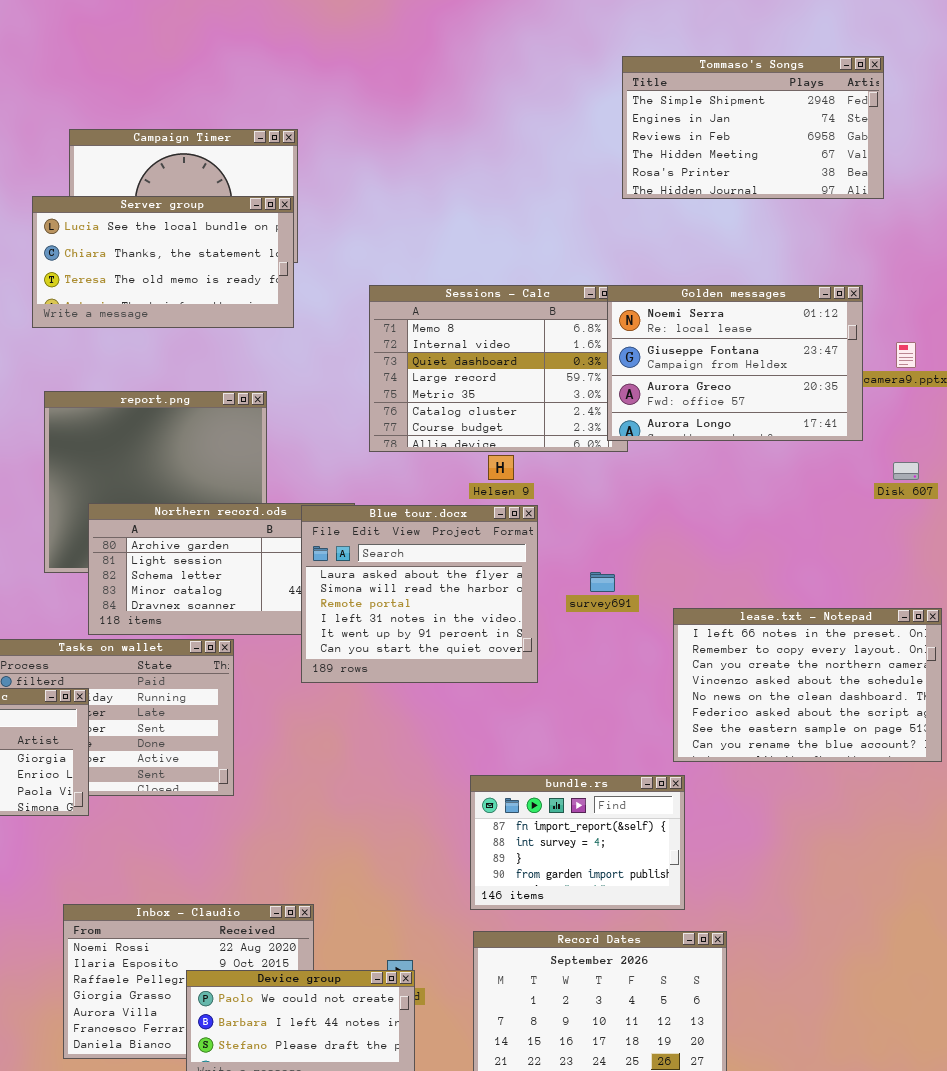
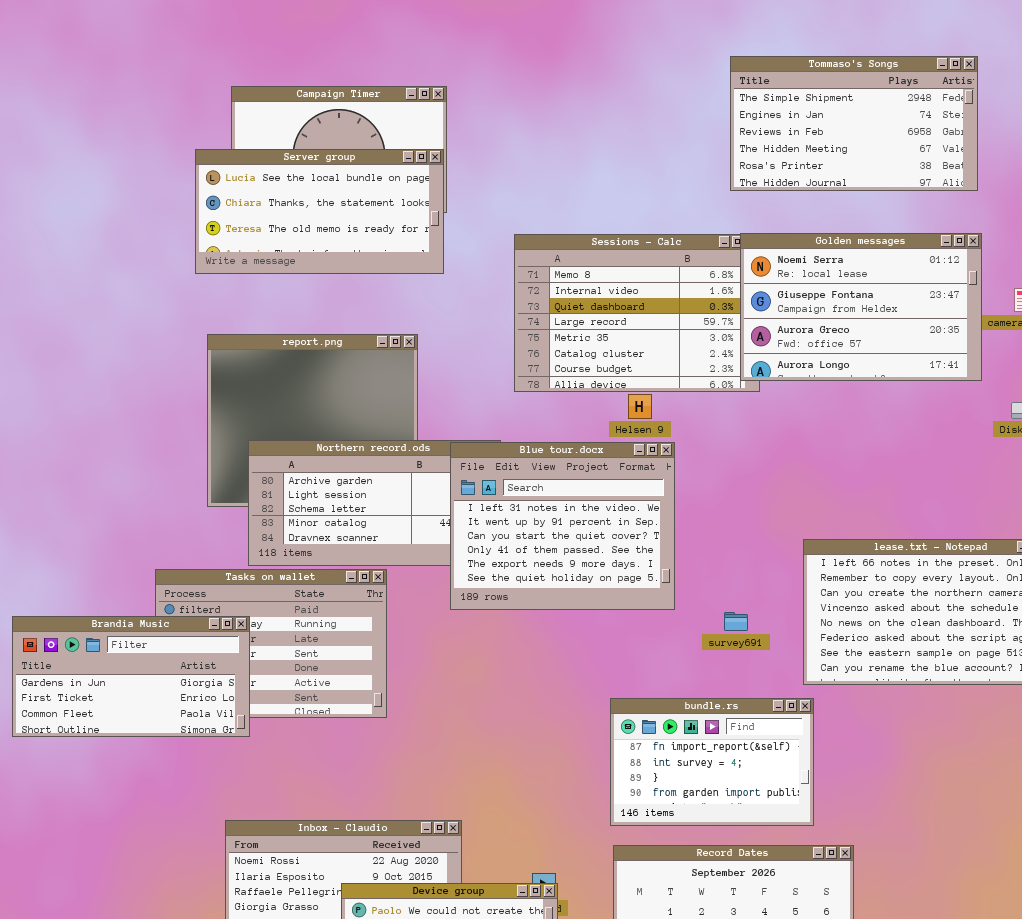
Tommaso's Songs: [622,56,884,199] -> [730,56,978,191], moved
Blue tour.docx: [301,505,538,683] -> [450,442,675,610], scrolled down 3 rows
survey691: [590,572,615,592] -> [724,612,748,631], moved

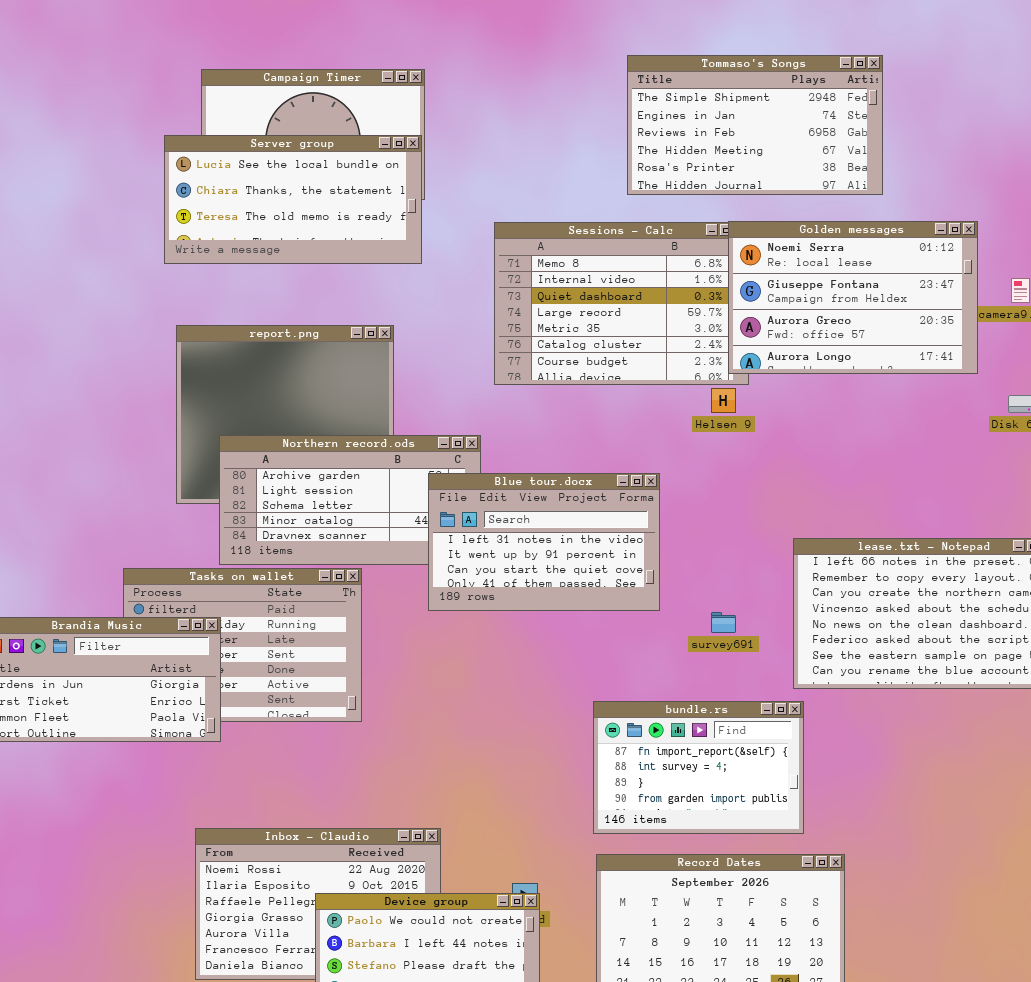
Tommaso's Songs: [730,56,978,191] -> [627,55,883,195], moved
Helsen 9: [628,394,652,419] -> [711,388,736,413], moved
Blue tour.docx: [450,442,675,610] -> [428,473,660,611], resized

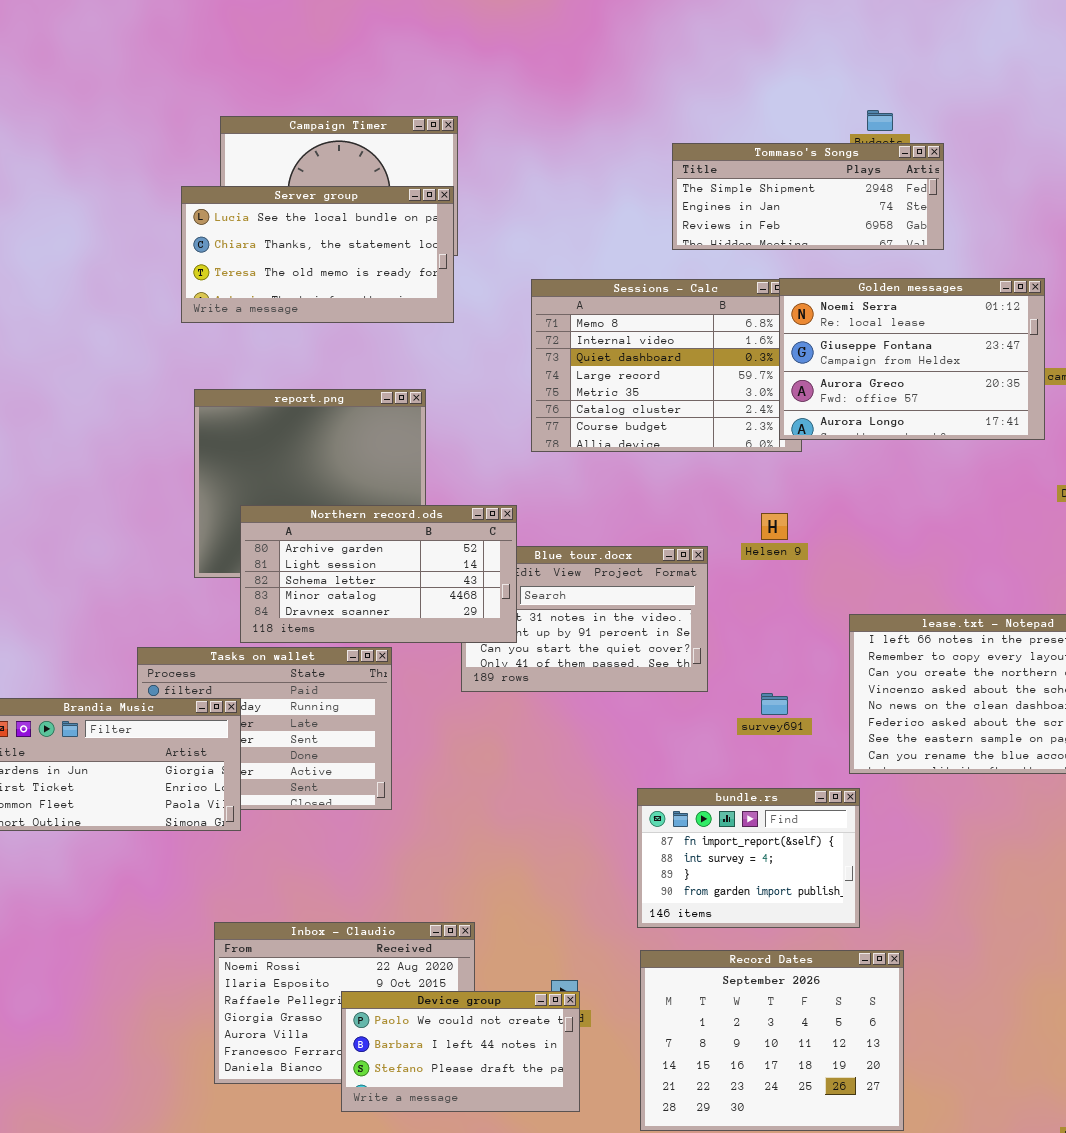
Tommaso's Songs: [627,55,883,195] -> [672,143,944,250], resized
Helsen 9: [711,388,736,413] -> [761,513,788,540], moved
Northern record.ods: [219,435,481,565] -> [240,505,517,643], raised

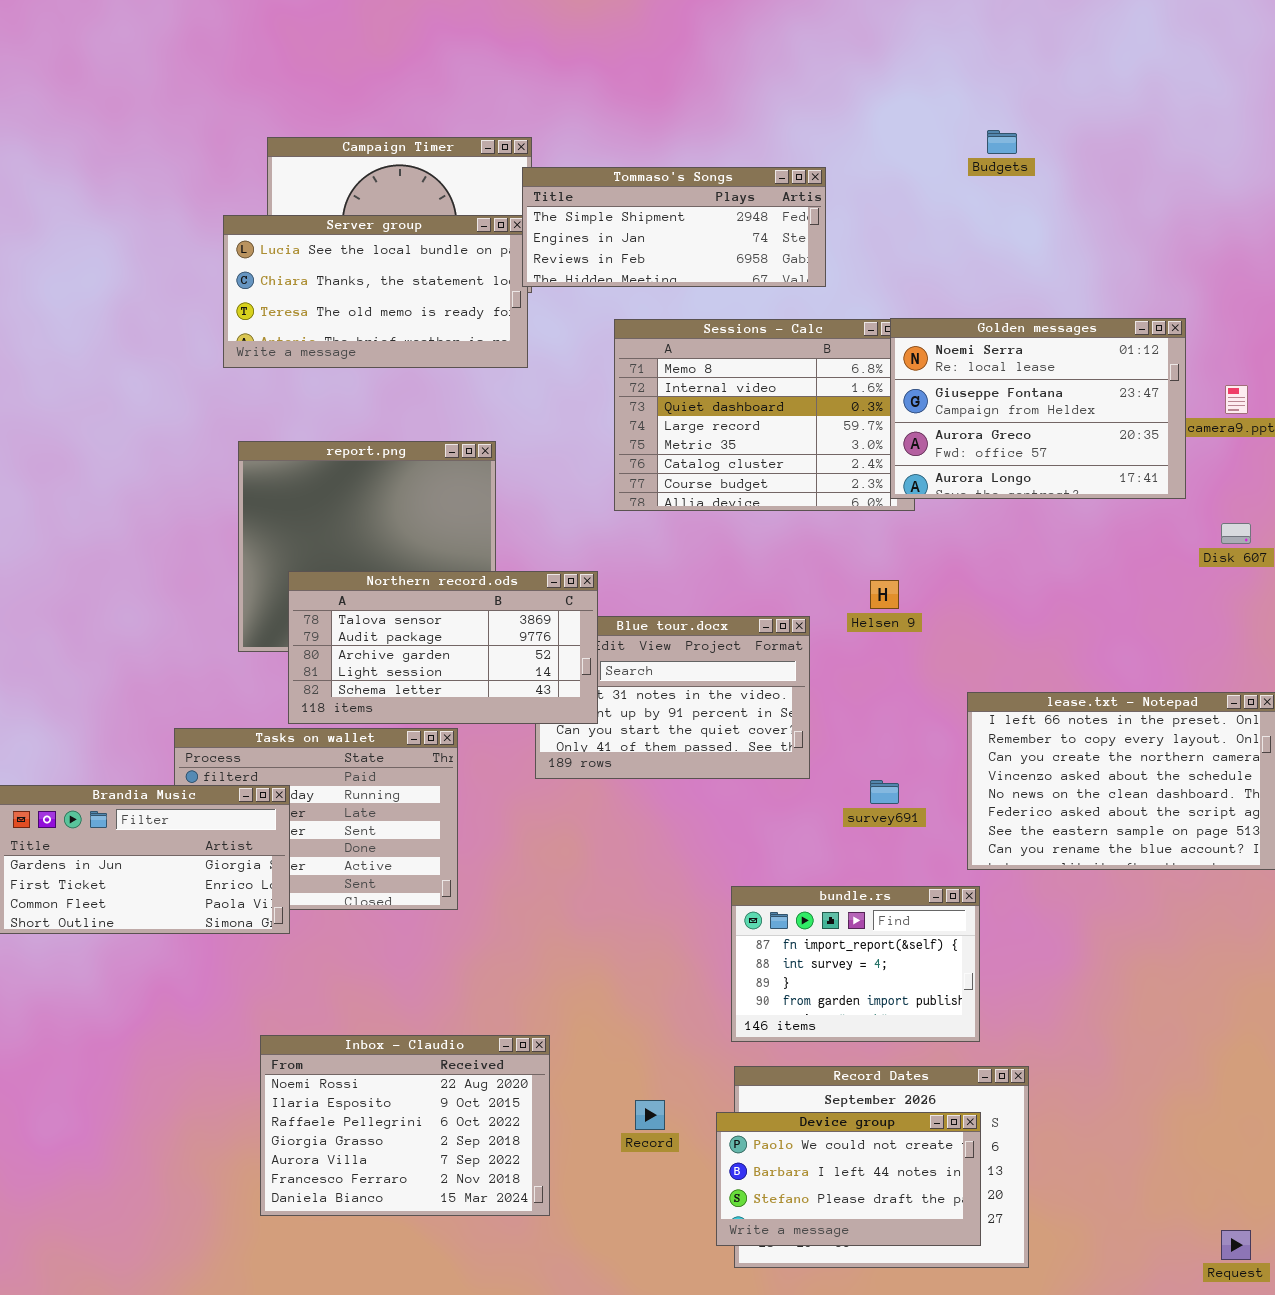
Tommaso's Songs: [672,143,944,250] -> [522,167,826,287], moved
Northern record.ods: [240,505,517,643] -> [288,571,598,724], scrolled up 2 rows
Device group: [341,991,580,1112] -> [716,1112,981,1246], moved

